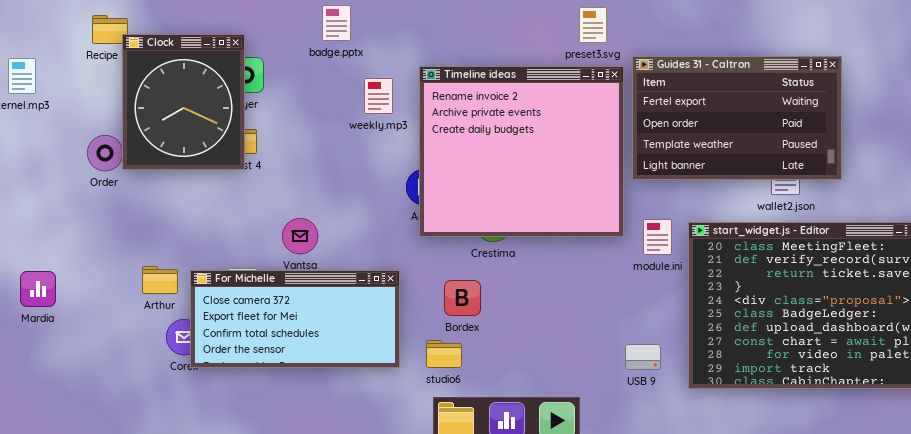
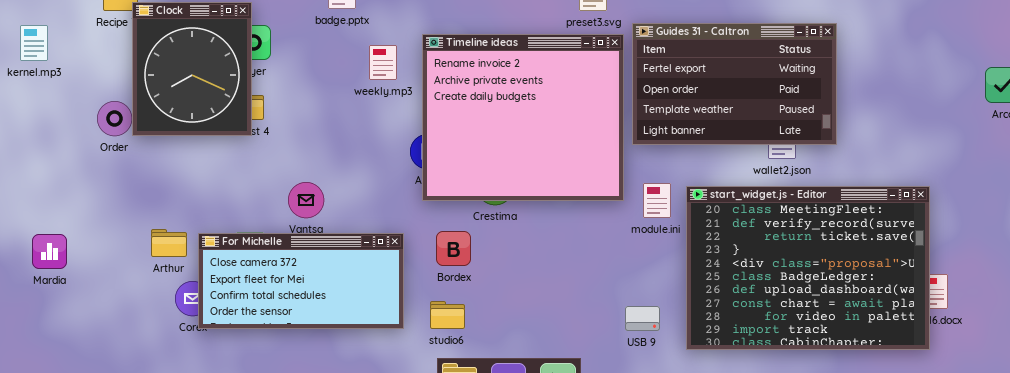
Bordex: [444,280,481,316] -> [436,231,471,266], moved

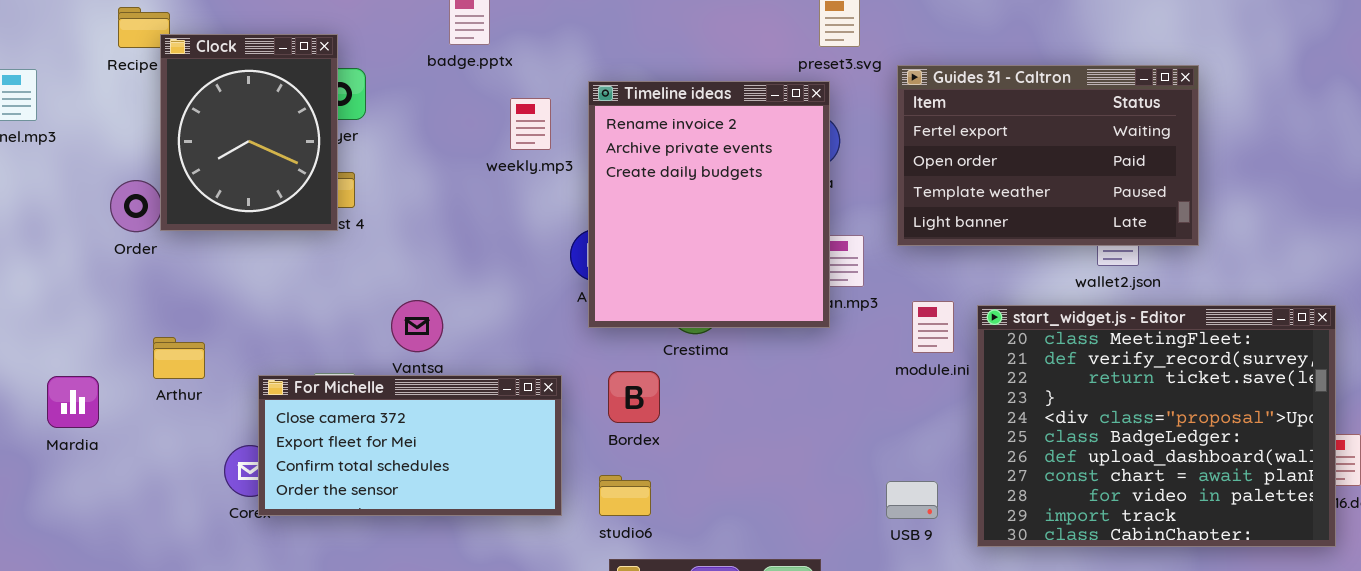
Timeline ideas: [422,34,624,201] -> [588,81,830,328], resized
Arthur: [151,229,187,257] -> [153,337,205,379], moved
Mardia: [32,234,67,269] -> [47,376,99,428], moved

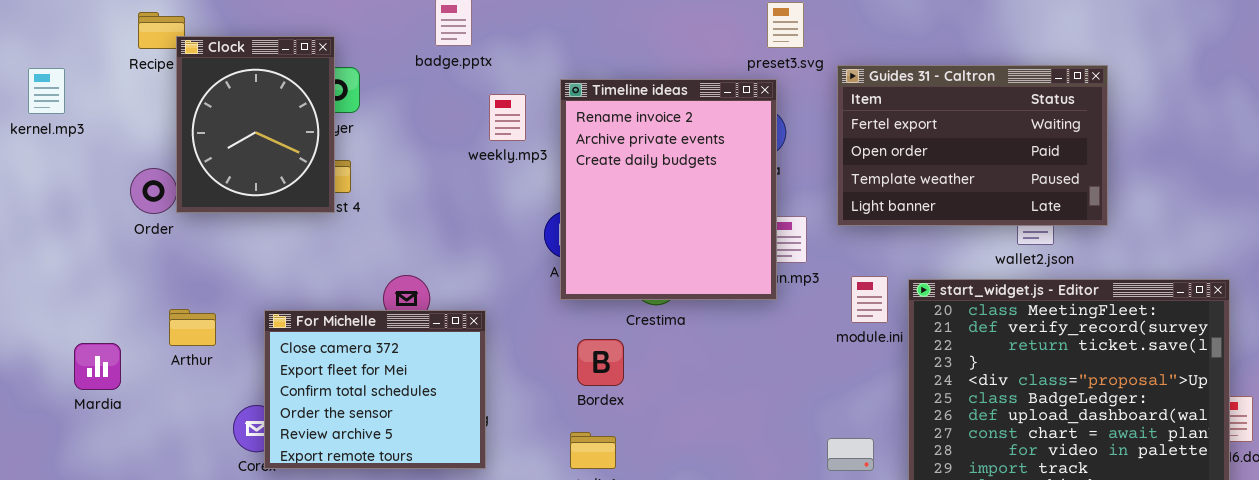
For Michelle: [258,375,562,516] -> [264,310,486,469], resized

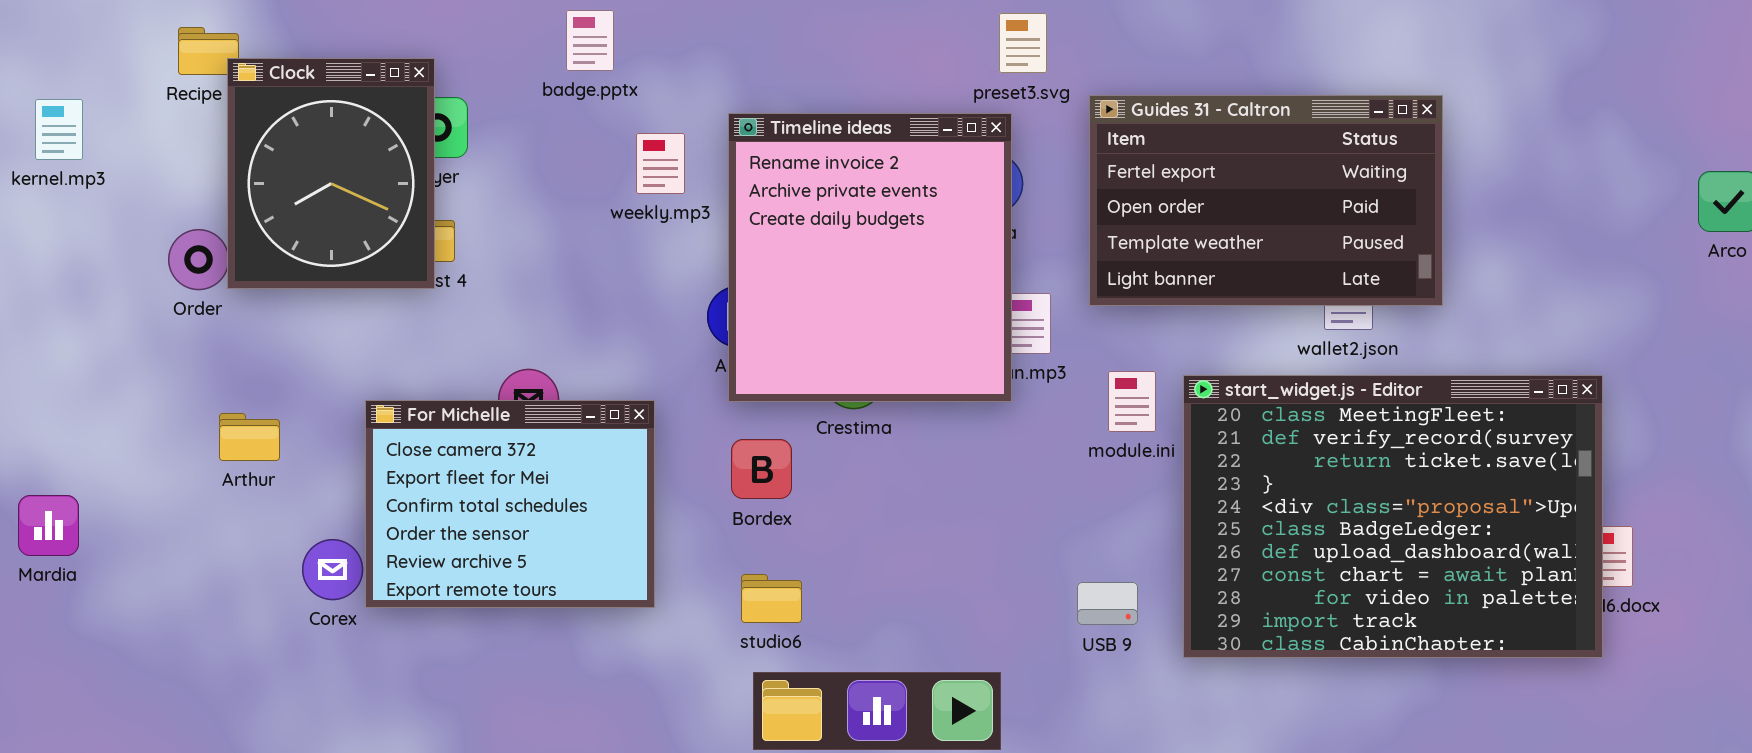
For Michelle: [264,310,486,469] -> [365,400,655,608], moved
Bordex: [577,339,624,386] -> [731,439,792,499], moved
Mardia: [74,343,121,390] -> [18,495,79,556], moved

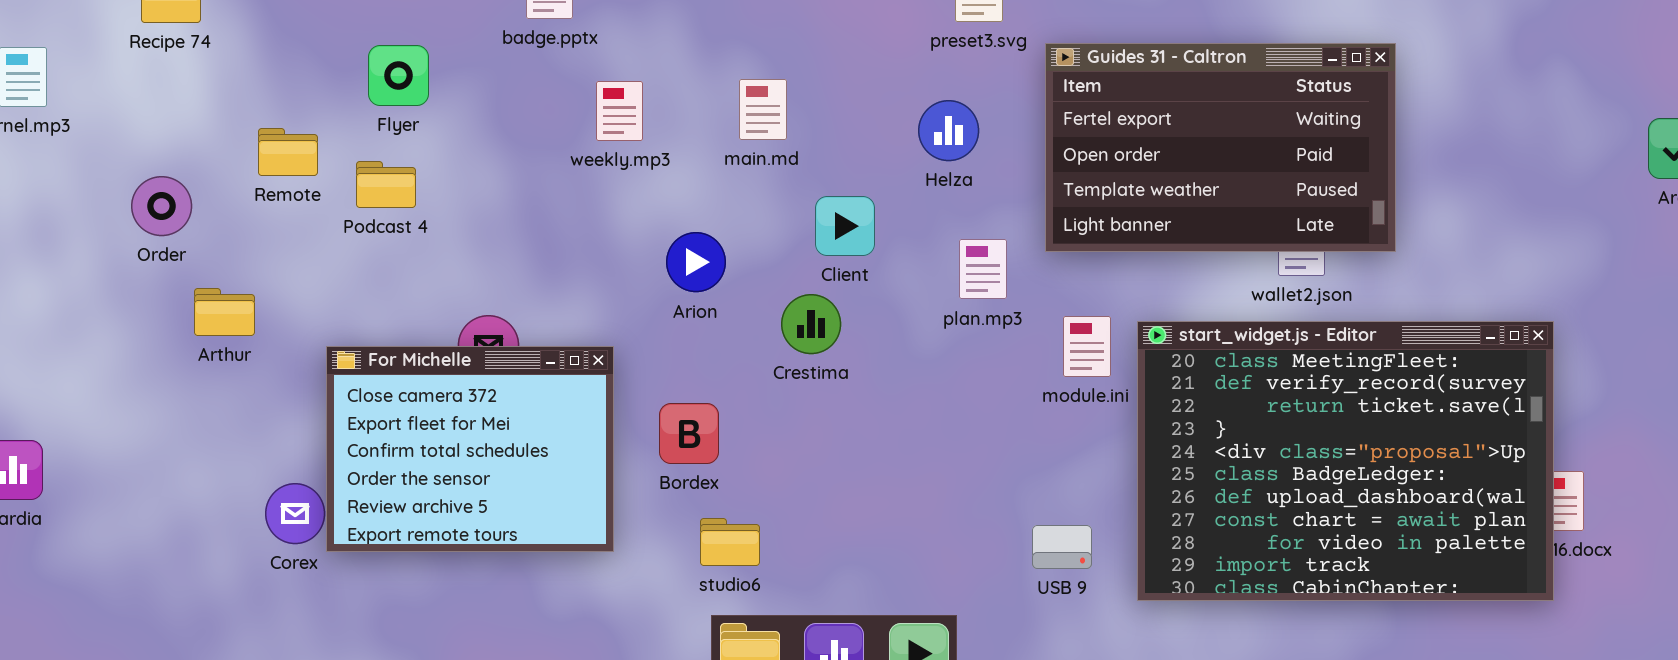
Clock: [227,58,435,289] -> none, closed
Timeline ideas: [728,113,1012,402] -> none, closed
Arthur: [219,413,280,461] -> [194,288,255,336], moved
Bordex: [731,439,792,499] -> [659,403,719,464], moved

